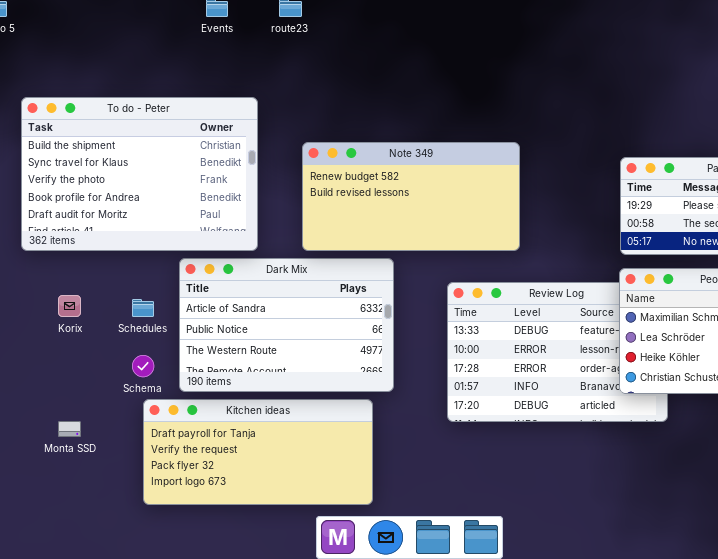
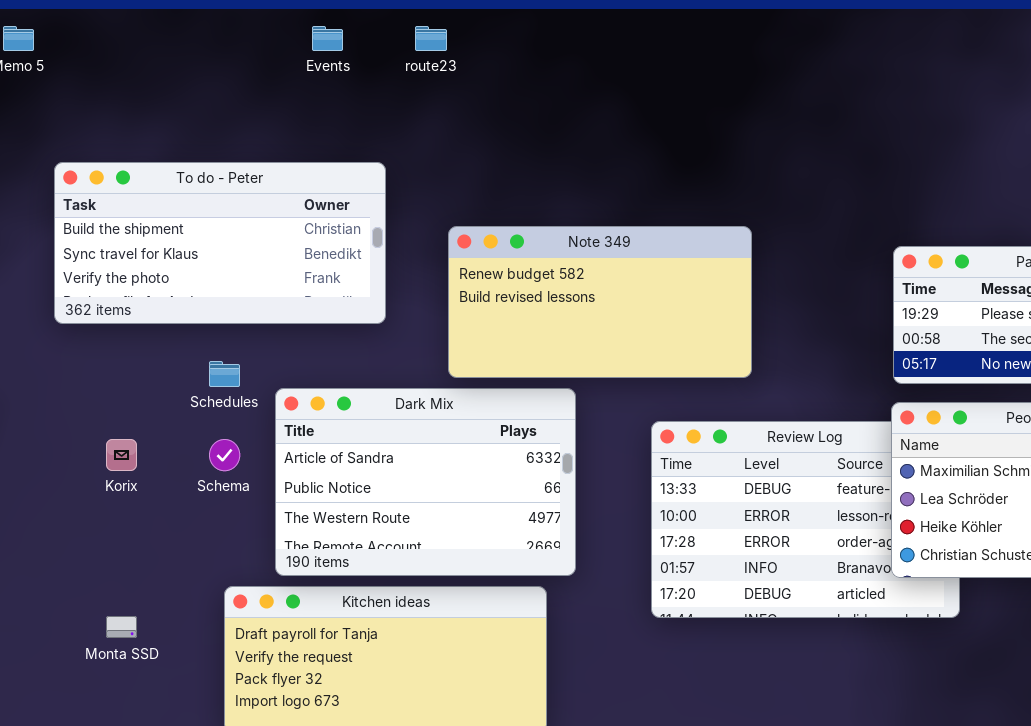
To do - Peter: [21,97,258,251] -> [54,162,386,324], resized
Schedules: [132,299,154,317] -> [209,361,240,387], moved
Schema: [132,355,154,377] -> [209,439,240,471], moved

